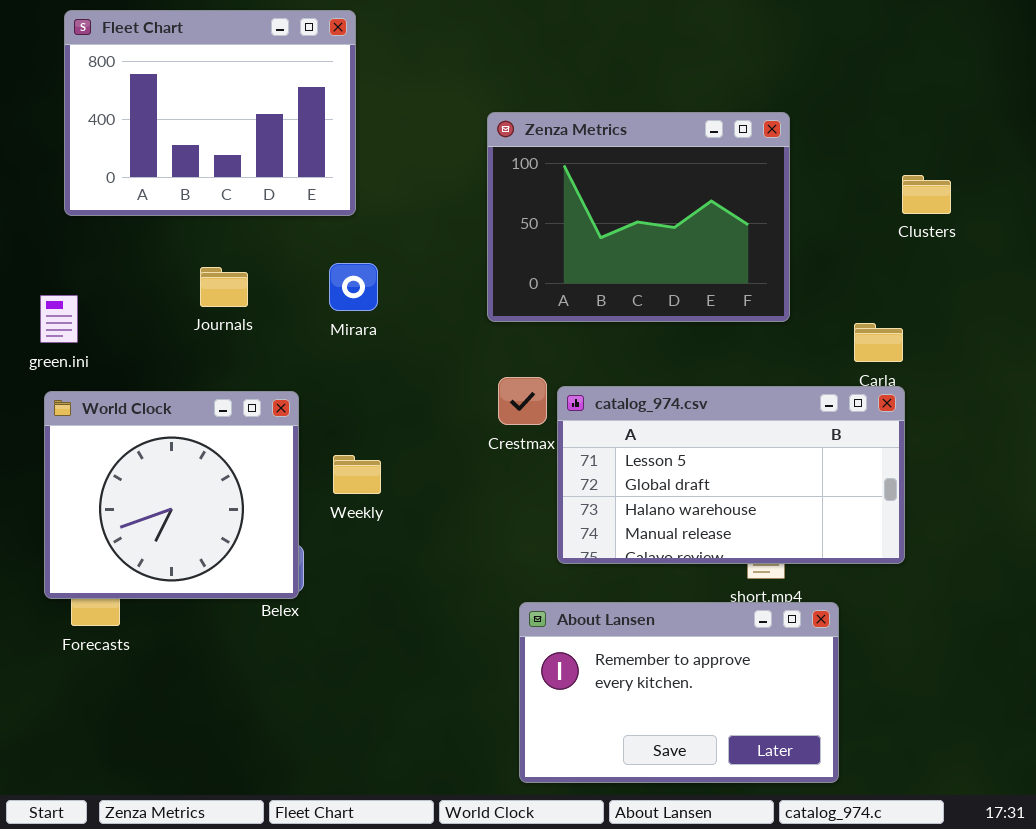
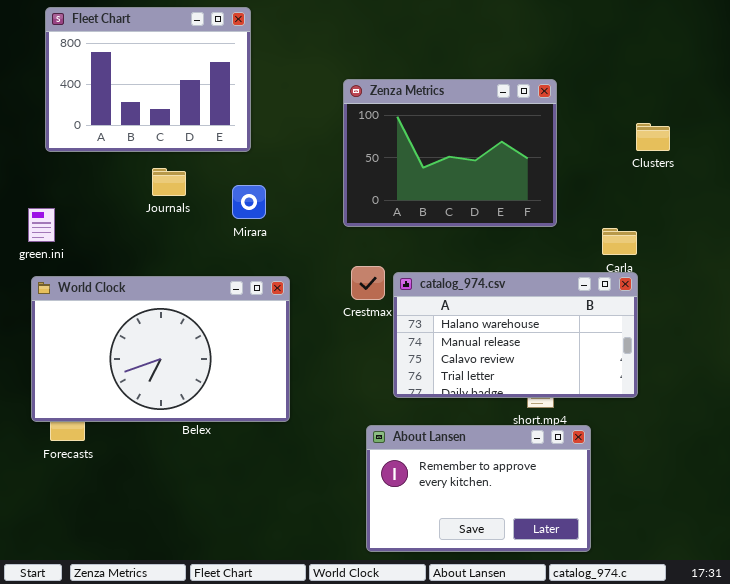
Journals: [200,267,248,307] -> [152,168,186,196], moved
catalog_974.csv: [557,386,905,564] -> [393,272,638,398], scrolled down 2 rows
World Clock: [44,391,299,599] -> [31,276,290,422], resized

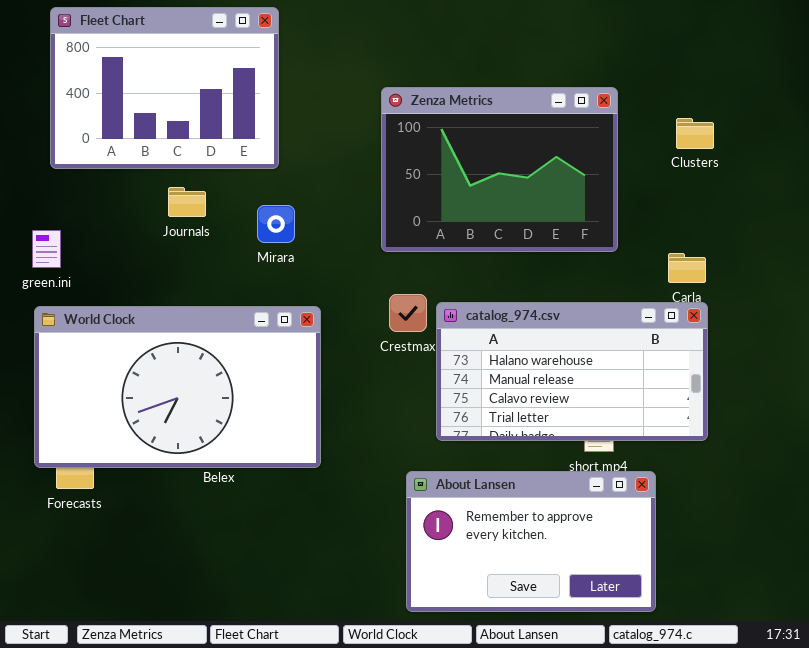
Clusters: [636,123,670,151] -> [676,118,714,149], moved

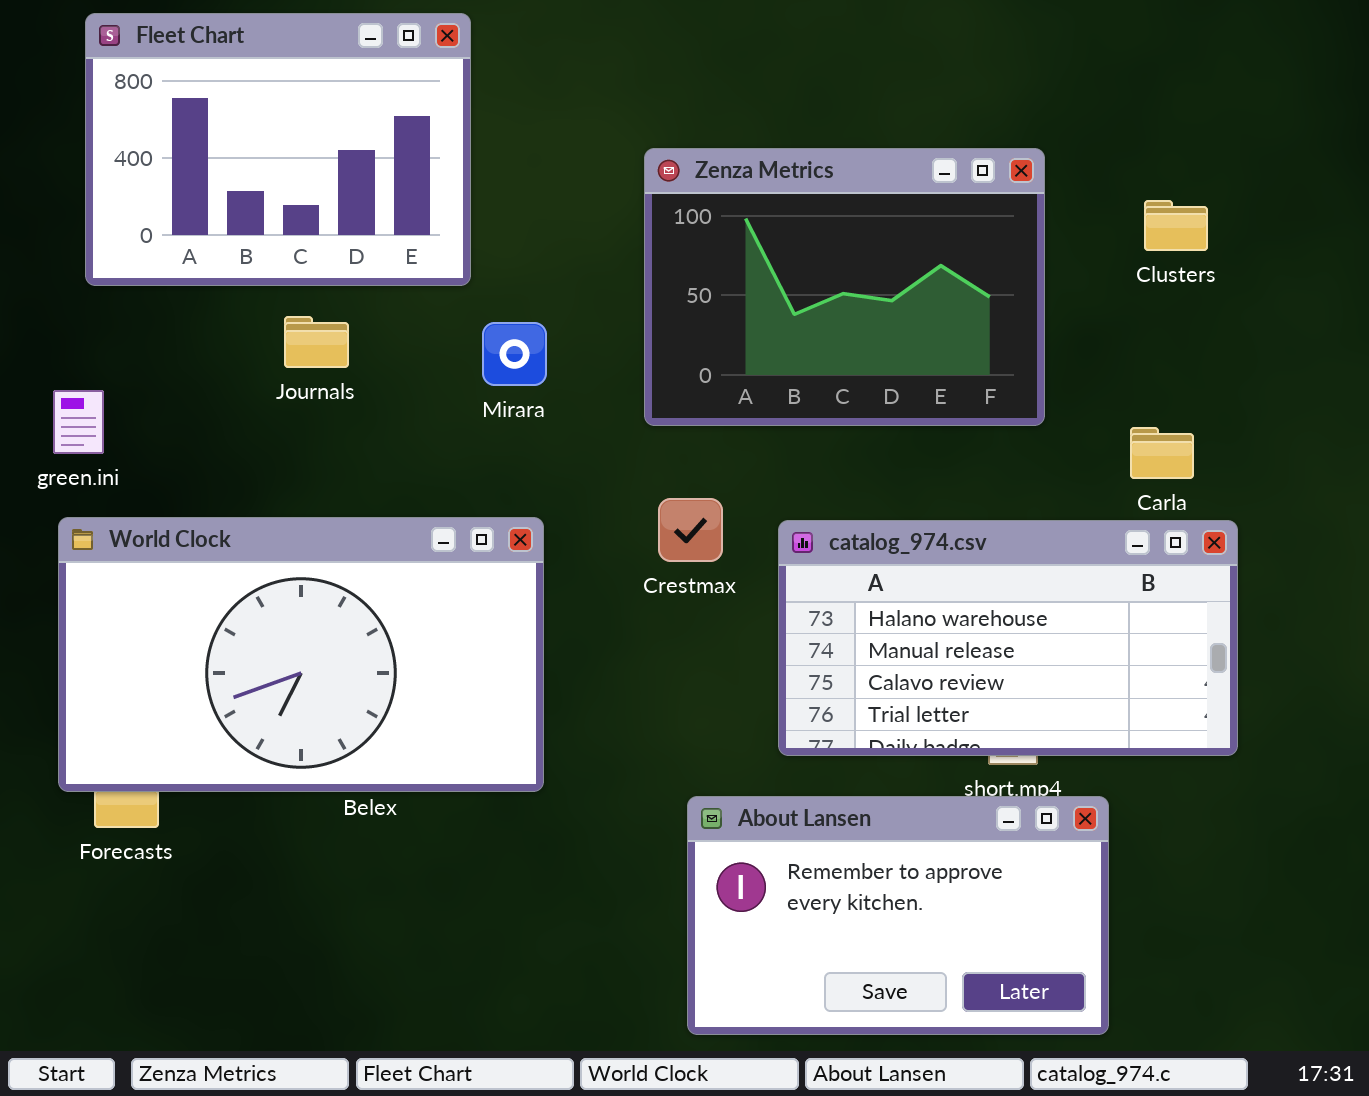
Mirara: [257,205,295,243] -> [482,322,547,386], moved
catalog_974.csv: [436,302,708,441] -> [778,520,1238,756], moved

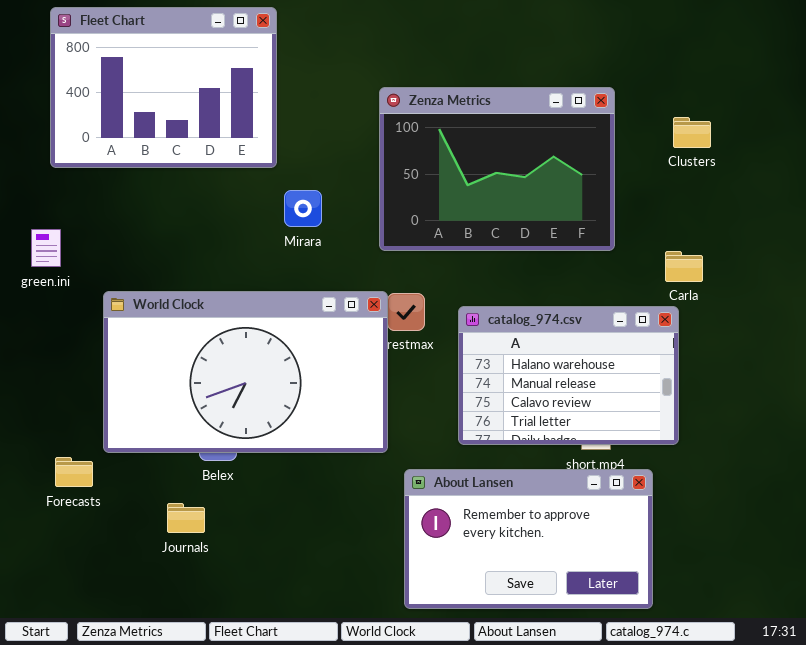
Journals: [284,316,349,368] -> [167,503,205,533], moved
World Clock: [58,517,544,792] -> [103,291,388,453], moved
catalog_974.csv: [778,520,1238,756] -> [458,306,679,445], resized

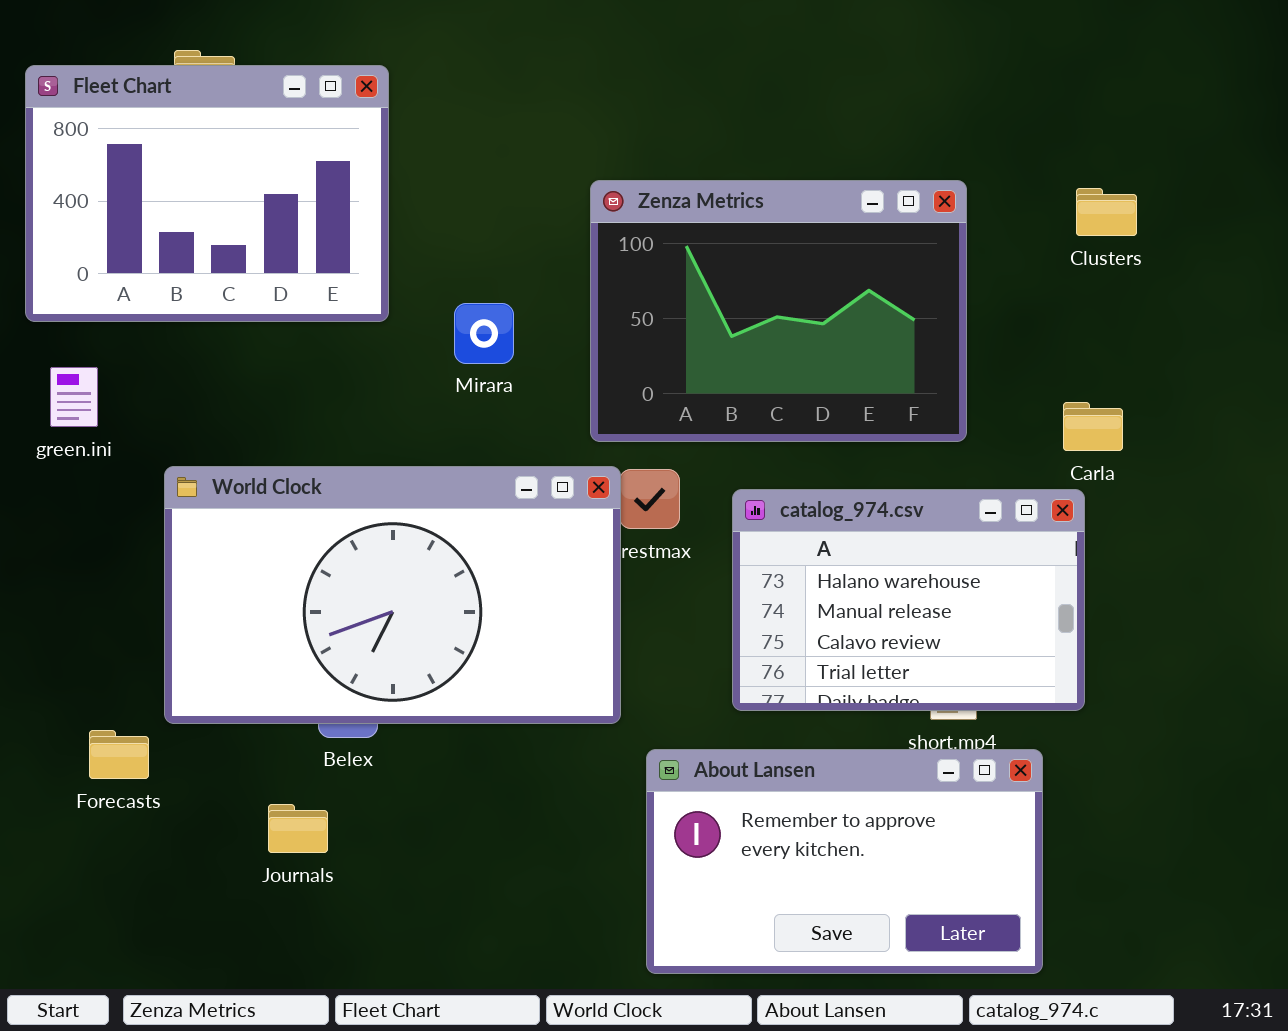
Fleet Chart: [50,7,277,168] -> [25,65,389,322], moved
Zenza Metrics: [379,87,615,251] -> [590,180,967,442], moved

